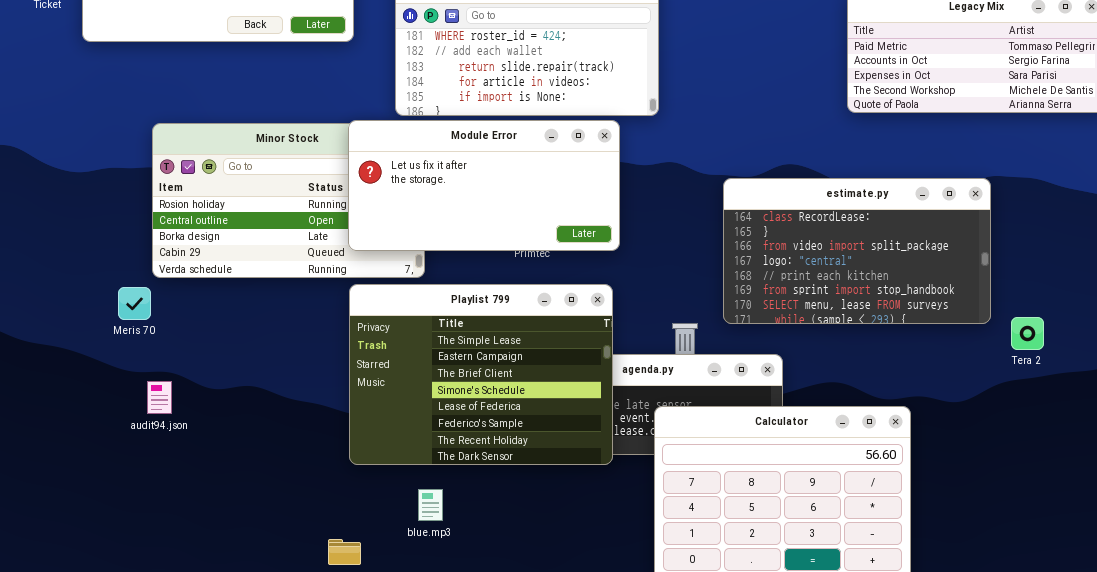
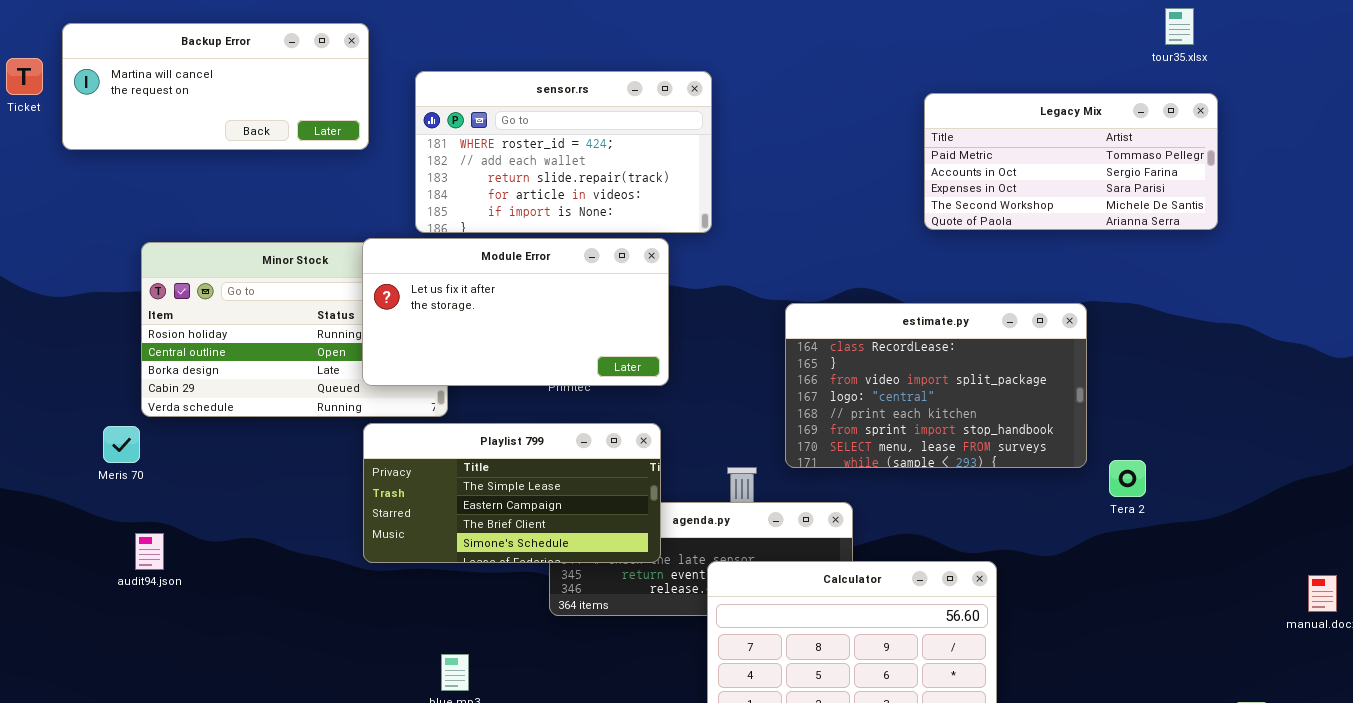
Playlist 799: [349,284,613,465] -> [363,423,661,563], resized

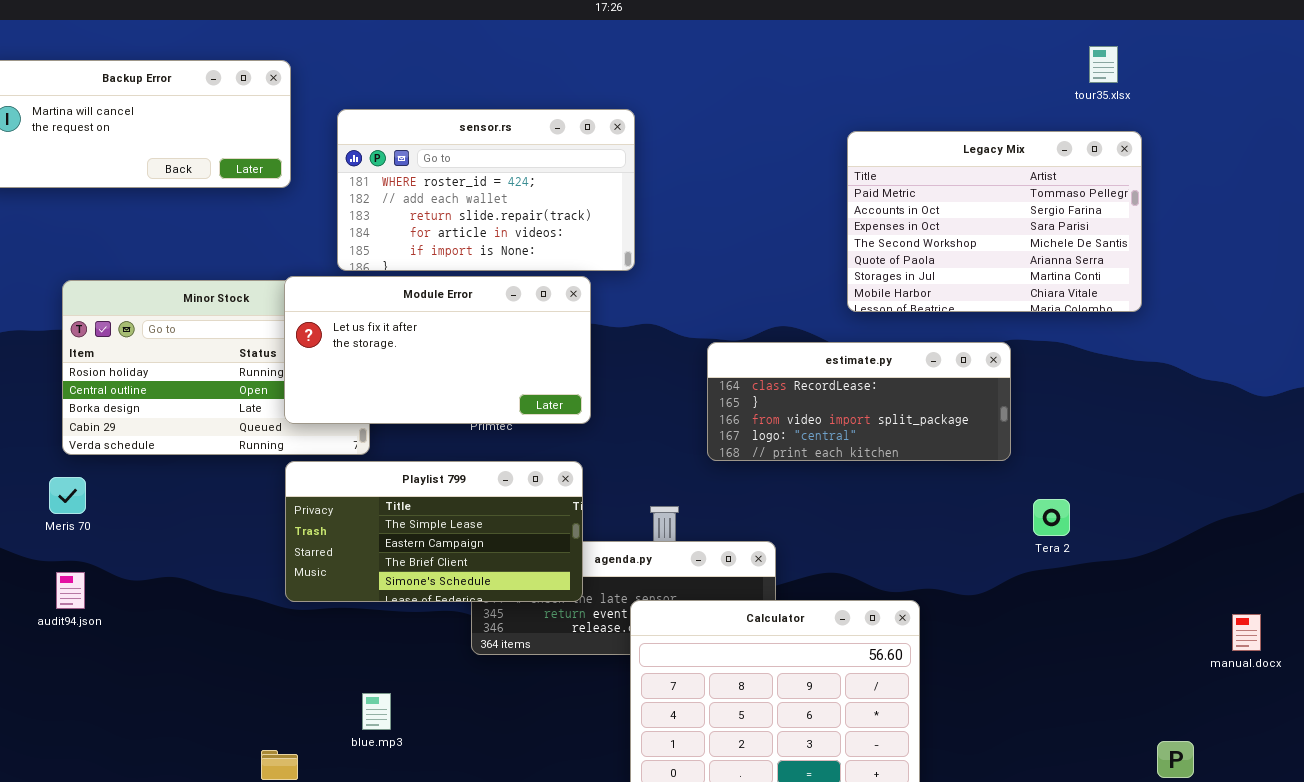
Legacy Mix: [924,93,1218,230] -> [847,131,1142,312], resized
estimate.py: [785,303,1087,468] -> [707,342,1011,461], resized
Meris 70: [103,426,140,463] -> [49,477,86,514], moved

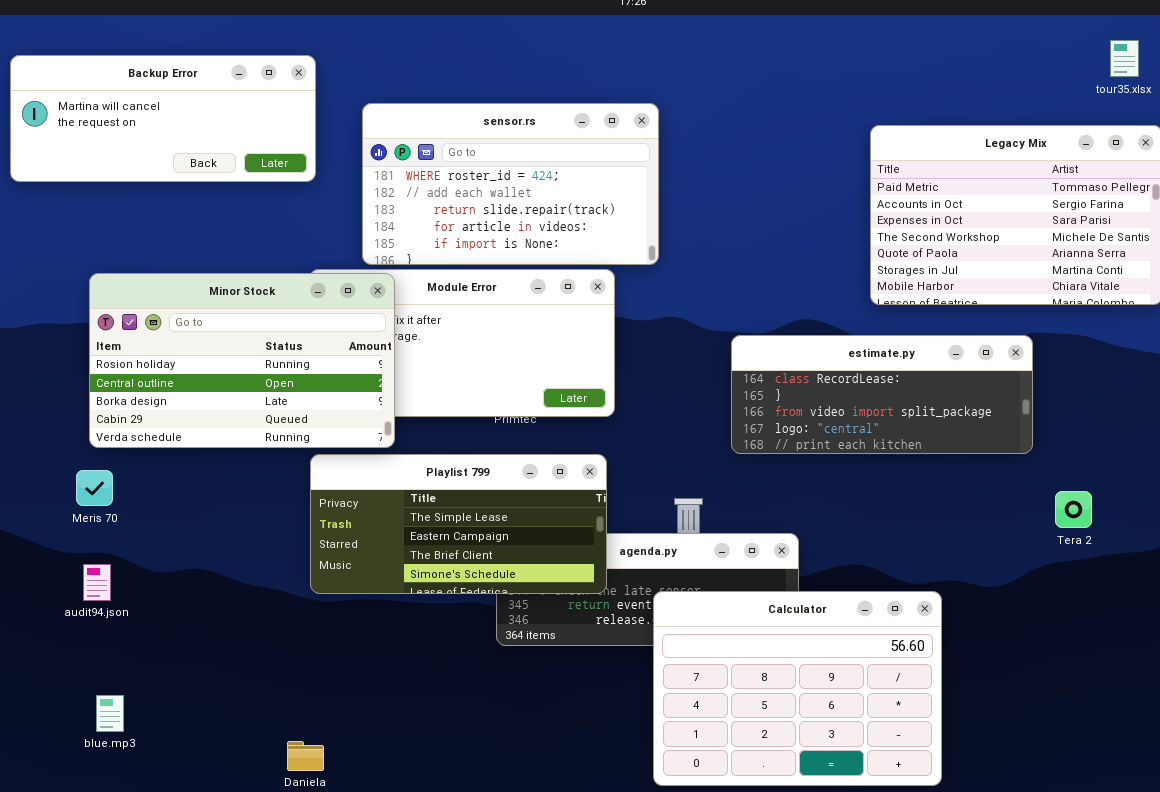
Minor Stock: [62,280,370,455] -> [89,273,395,448], raised
blue.mp3: [362,693,391,730] -> [96,695,124,732], moved

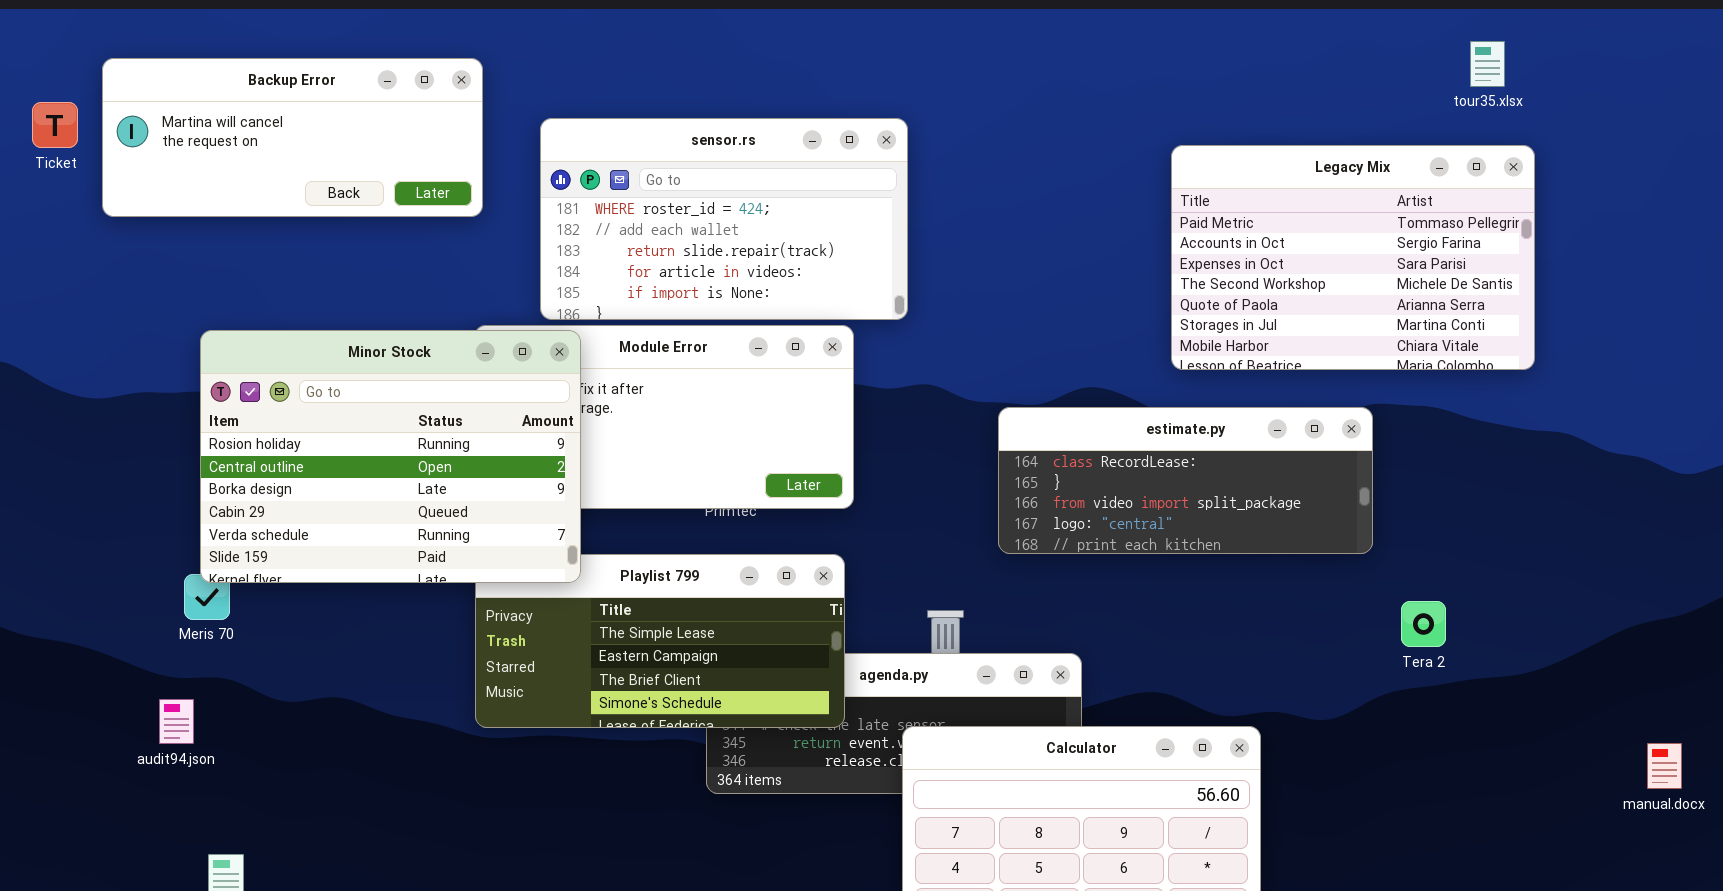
Minor Stock: [89,273,395,448] -> [200,330,581,583], resized
audit94.json: [83,564,111,601] -> [159,699,194,744], moved

